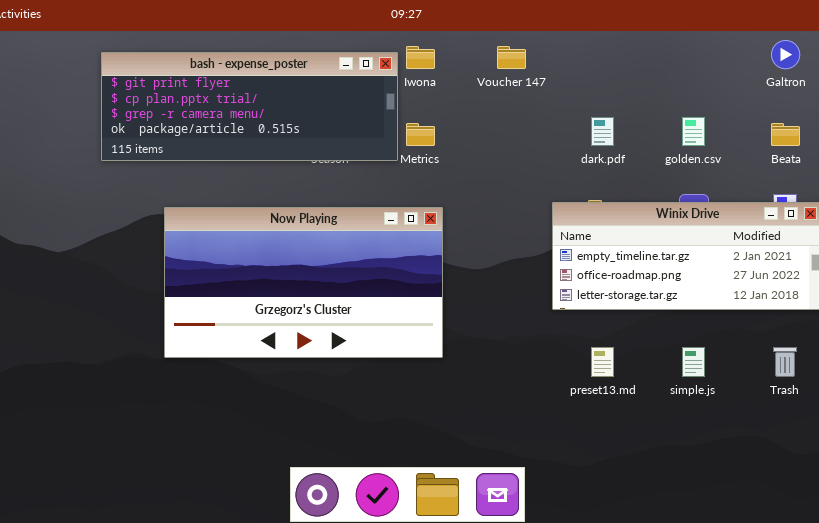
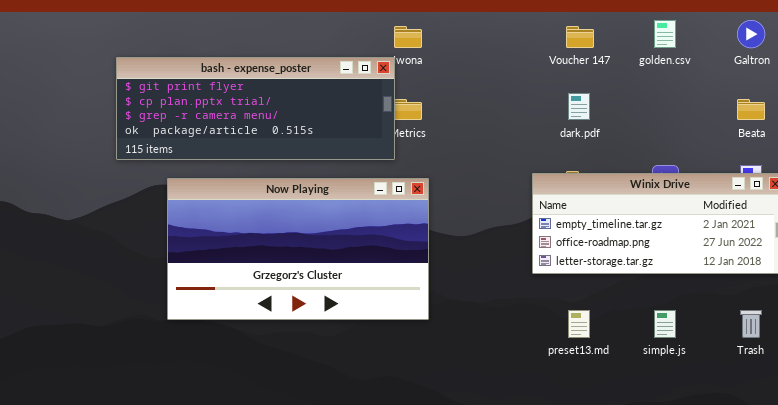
Voucher 147: [497,46,526,69] -> [566,26,594,48], moved
bash - expense_poster: [101,52,398,161] -> [116,57,395,160], moved
golden.csv: [682,117,705,146] -> [654,20,676,48], moved

